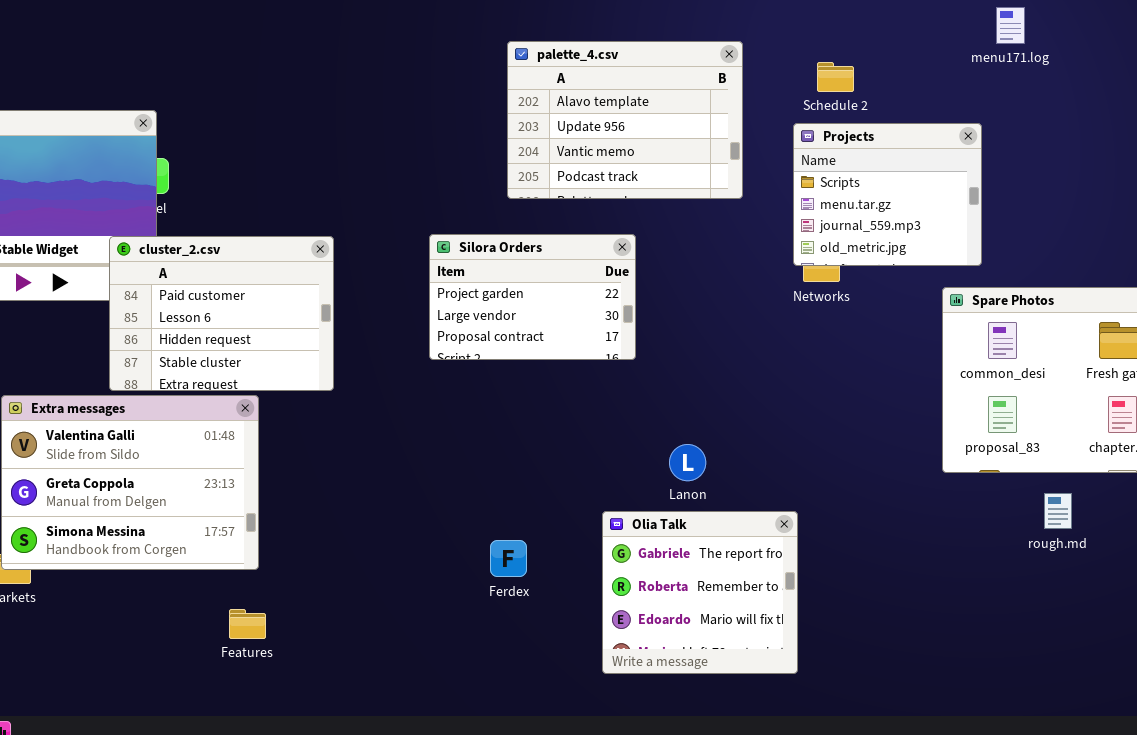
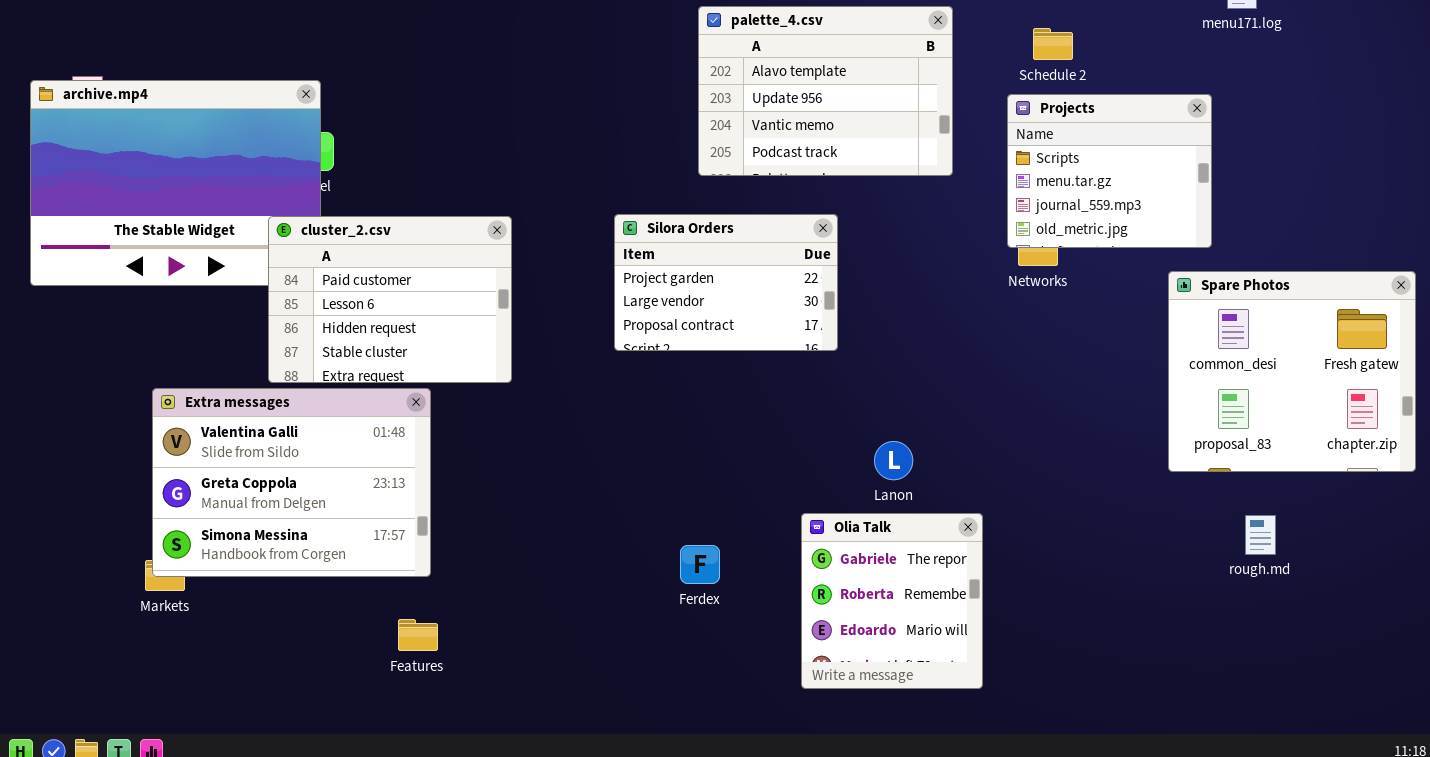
rough.md: [1044,493,1072,529] -> [1245,515,1276,555], moved
Olia Talk: [602,511,798,674] -> [801,513,983,689], resized

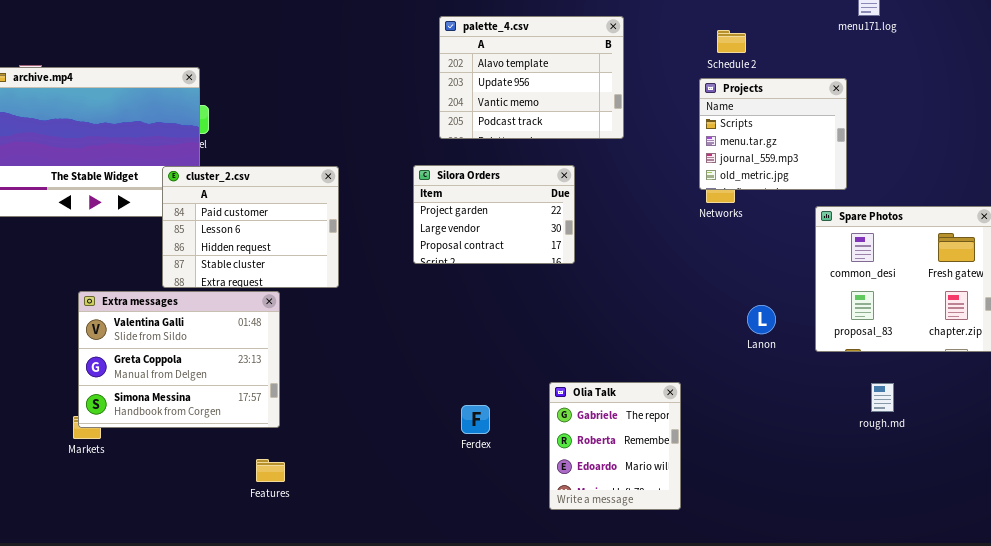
palette_4.csv: [698,6,953,176] -> [439,16,624,139], moved
Lanon: [874,441,913,480] -> [747,305,776,334], moved

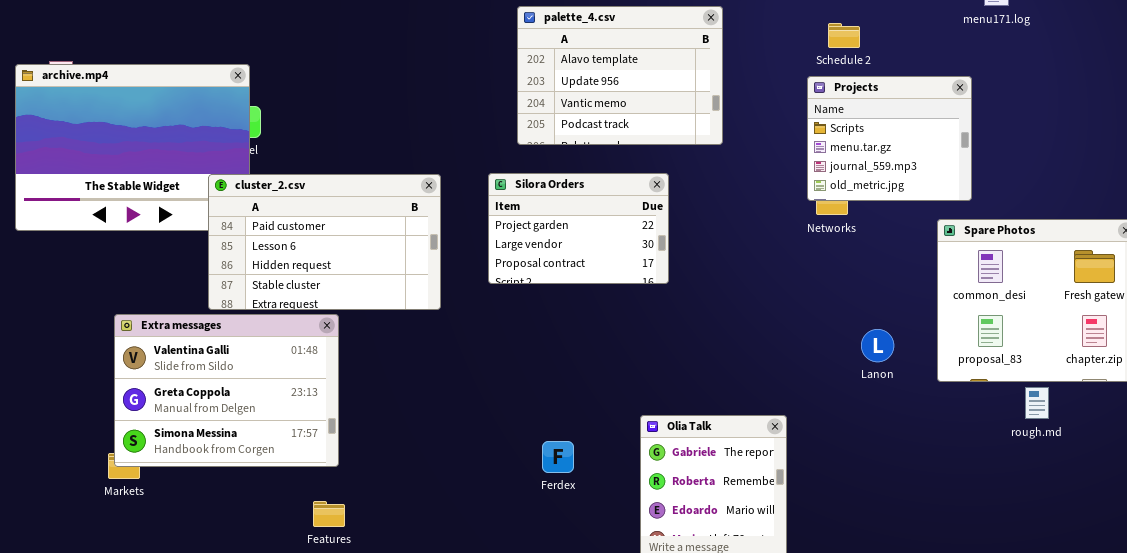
cluster_2.csv: [162,166,339,288] -> [208,174,441,310], resized
rough.md: [871,383,894,412] -> [1025,387,1049,419], moved

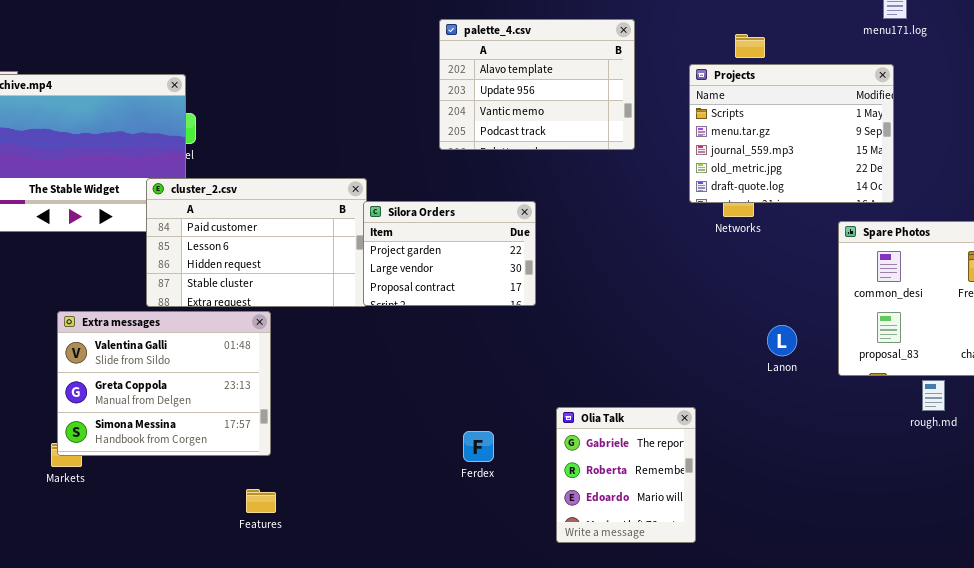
Projects: [807,76,972,201] -> [689,64,894,203], moved, resized
Silora Orders: [488,173,669,284] -> [363,201,536,306], moved

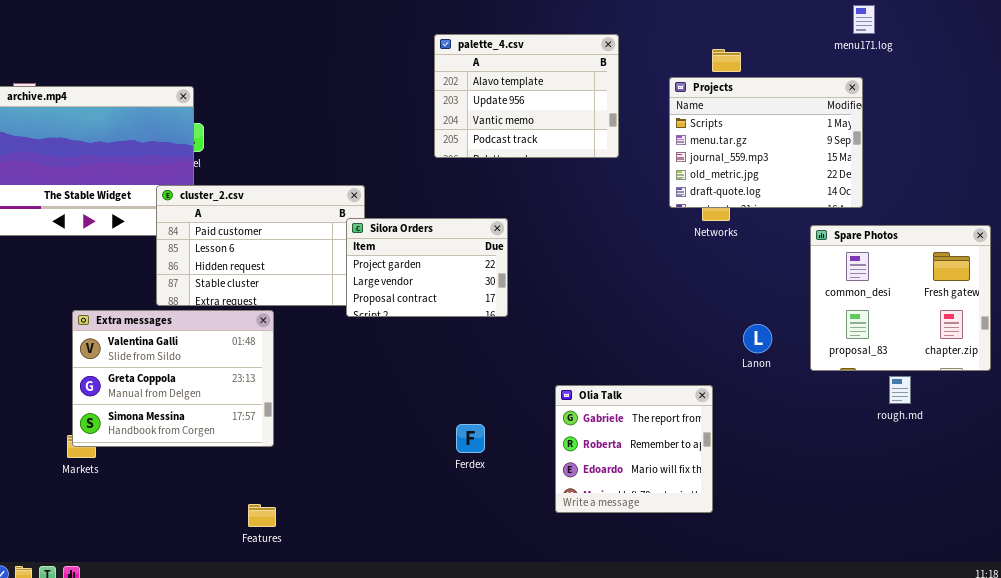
Silora Orders: [363,201,536,306] -> [346,218,508,317], moved
Olia Talk: [556,407,696,543] -> [555,385,713,513], moved, resized
Features: [246,489,276,513] -> [248,504,276,527], moved

